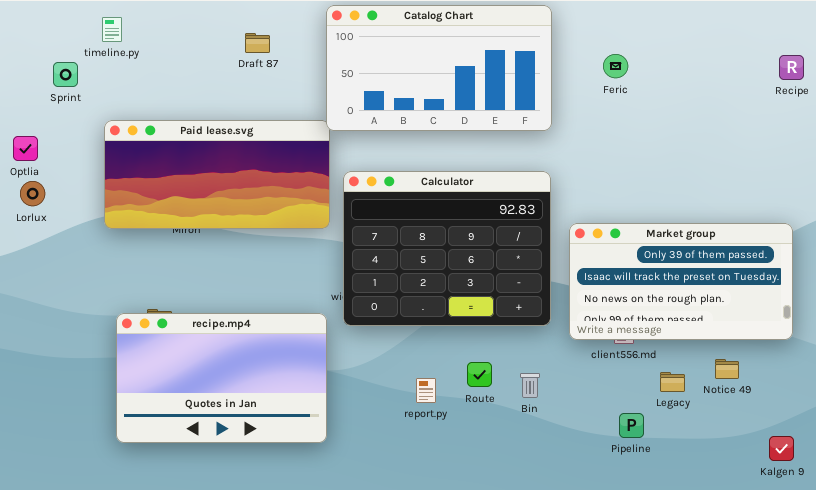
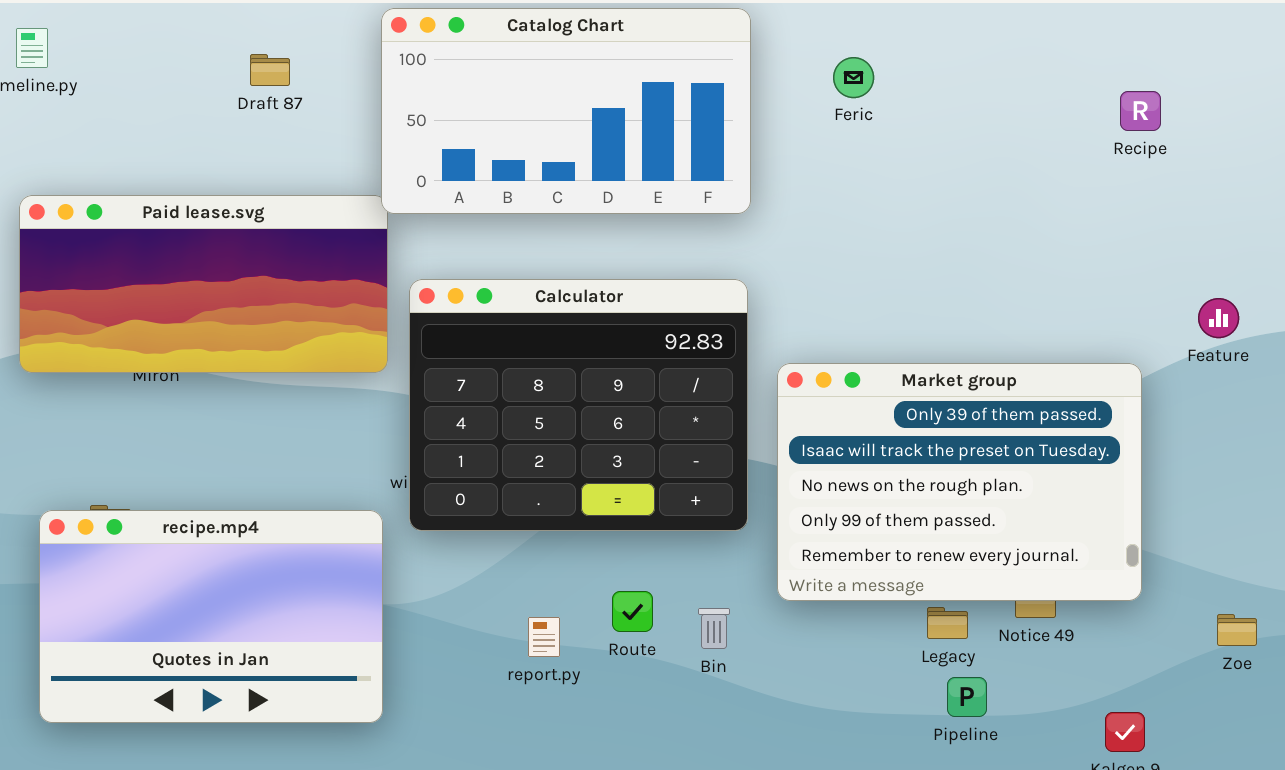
Feric: [603,54,628,78] -> [833,57,874,98], moved
Market group: [569,223,793,340] -> [777,363,1142,601], resized
Pipeline: [619,413,644,438] -> [947,677,987,717], moved

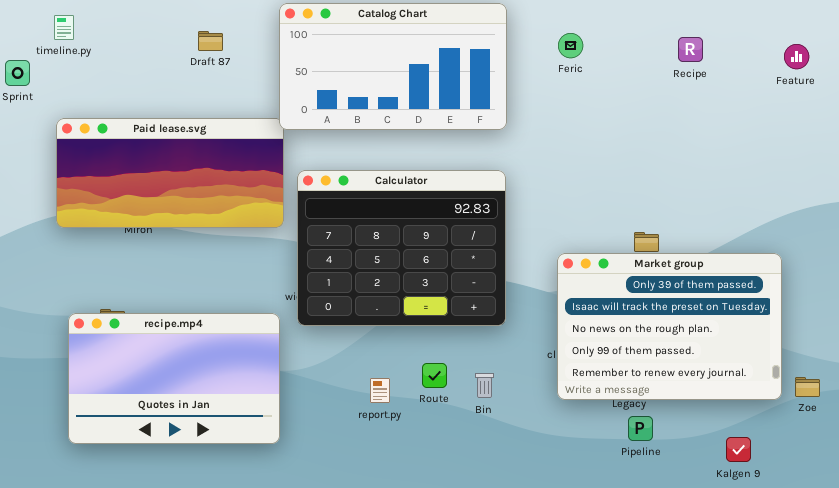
Recipe: [1120,91,1161,131] -> [678,37,703,62], moved
Feature: [1198,298,1239,338] -> [784,44,809,69], moved
Market group: [777,363,1142,601] -> [557,253,782,400], moved

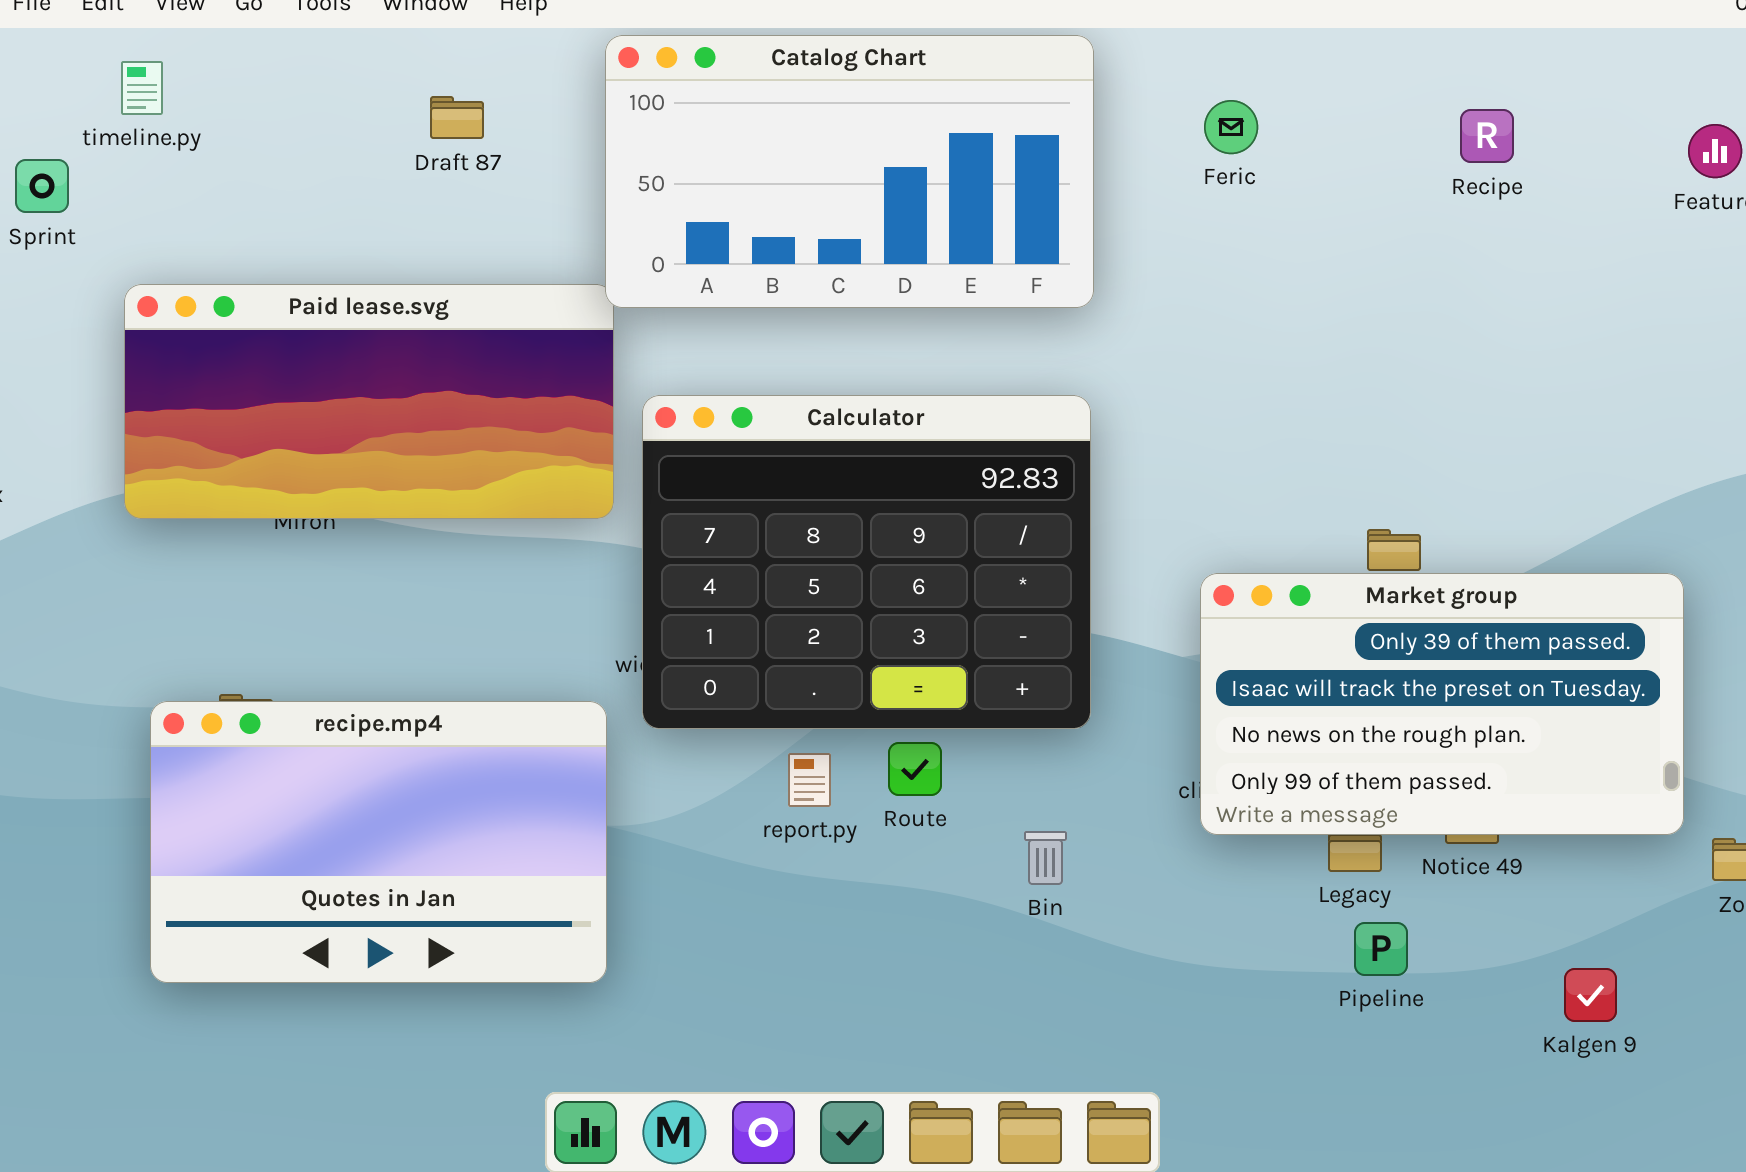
Market group: [557,253,782,400] -> [1200,573,1684,835], resized
Route: [422,363,447,388] -> [888,742,942,796], moved
report.py: [370,378,390,403] -> [788,753,831,807], moved

